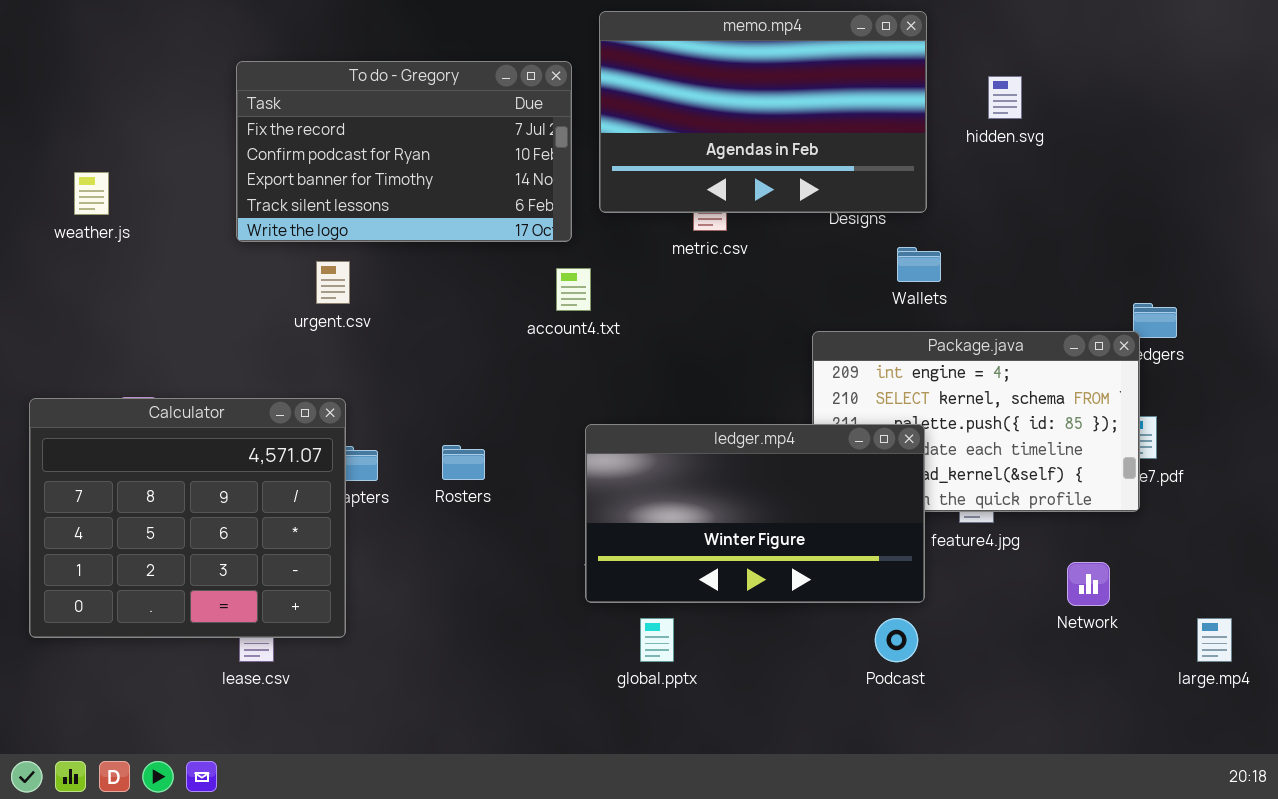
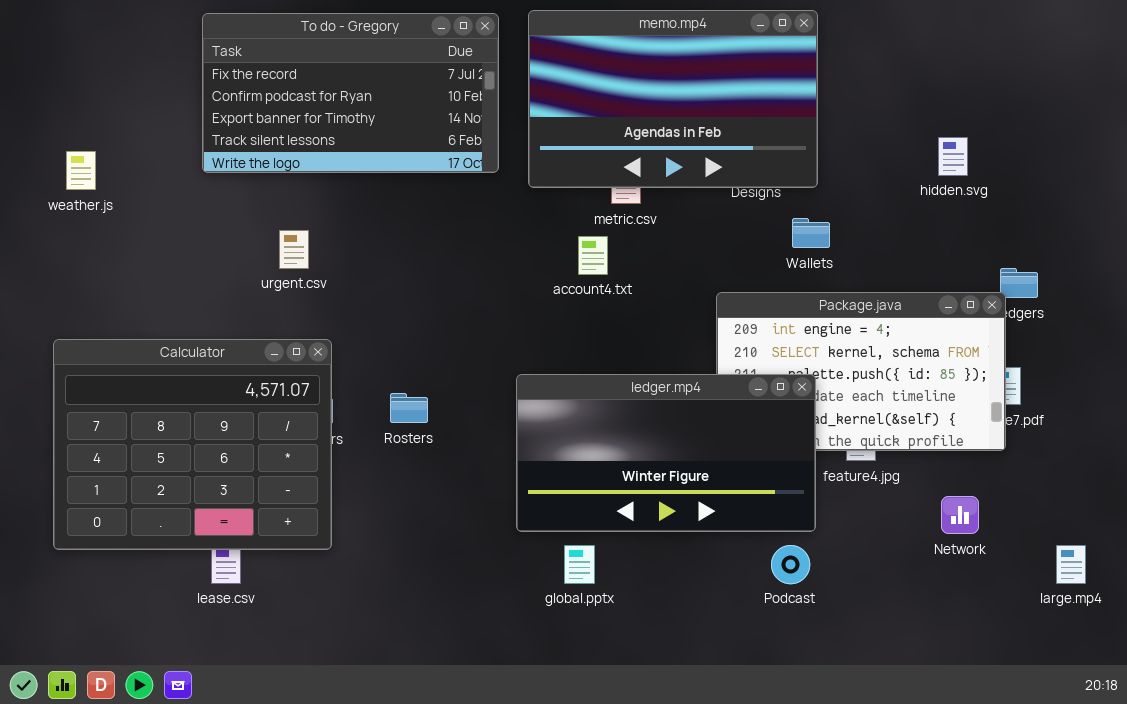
To do - Gregory: [236,61,572,242] -> [202,13,499,173], moved
hidden.svg: [988,76,1022,119] -> [938,137,968,176], moved
account4.txt: [556,268,591,311] -> [578,236,608,275], moved
Calculator: [29,398,346,638] -> [53,339,332,550], moved

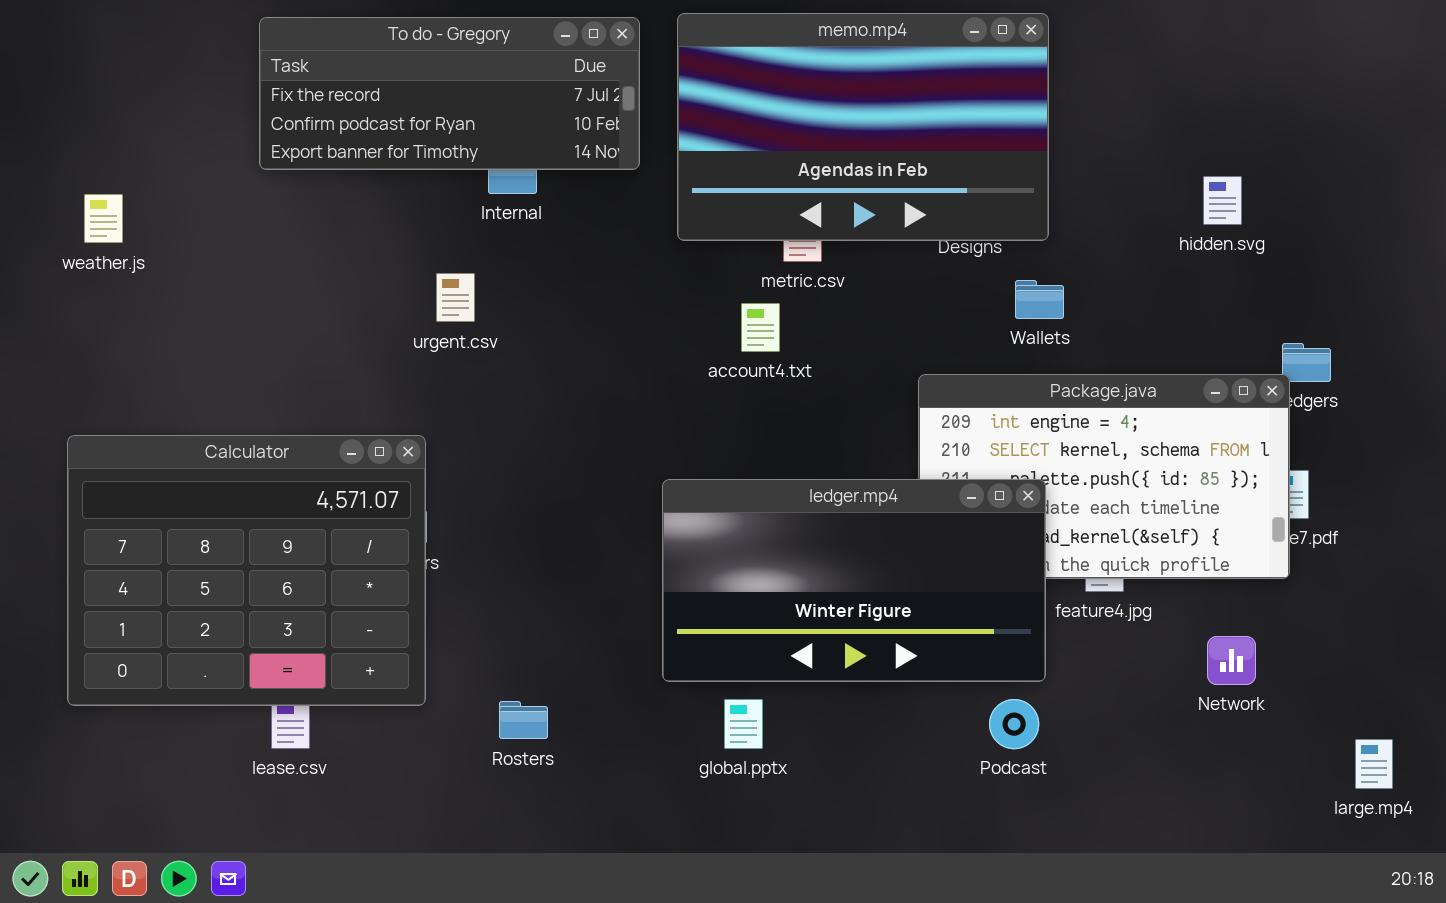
To do - Gregory: [202,13,499,173] -> [259,17,640,170], resized
urgent.csv: [279,230,309,269] -> [436,273,475,322], moved
Rosters: [390,393,428,423] -> [499,701,548,739], moved
large.mp4: [1056,545,1086,584] -> [1355,739,1393,789], moved

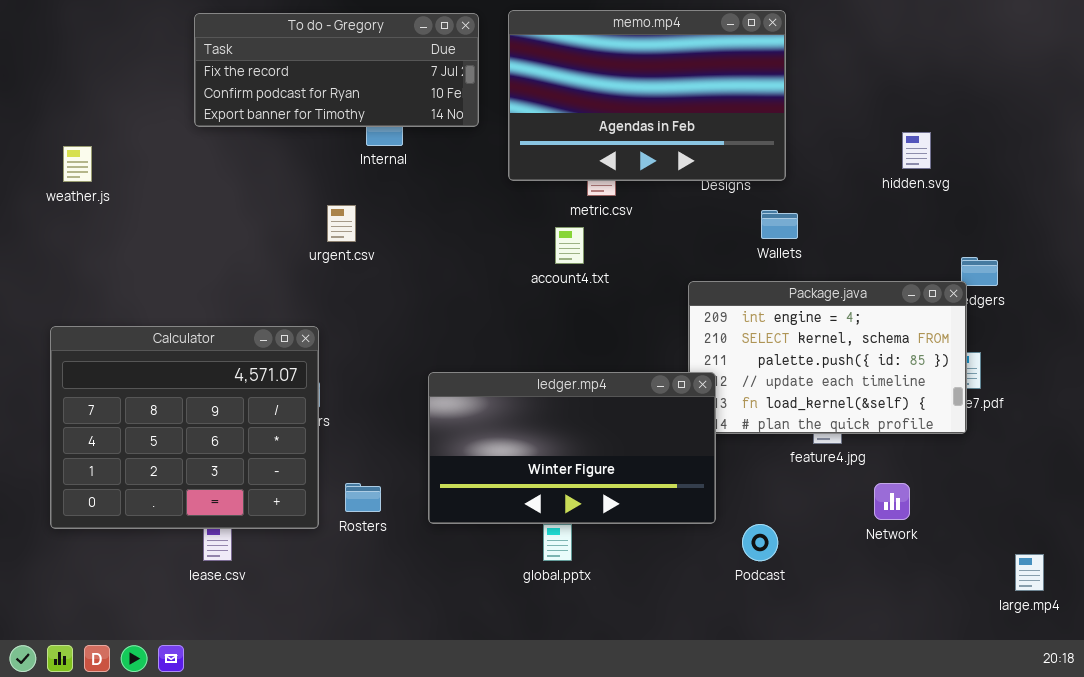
ledger.mp4: [662,479,1046,682] -> [428,372,716,524], moved
Network: [1207,636,1256,685] -> [874,483,910,520], moved
Rosters: [499,701,548,739] -> [345,483,381,512], moved

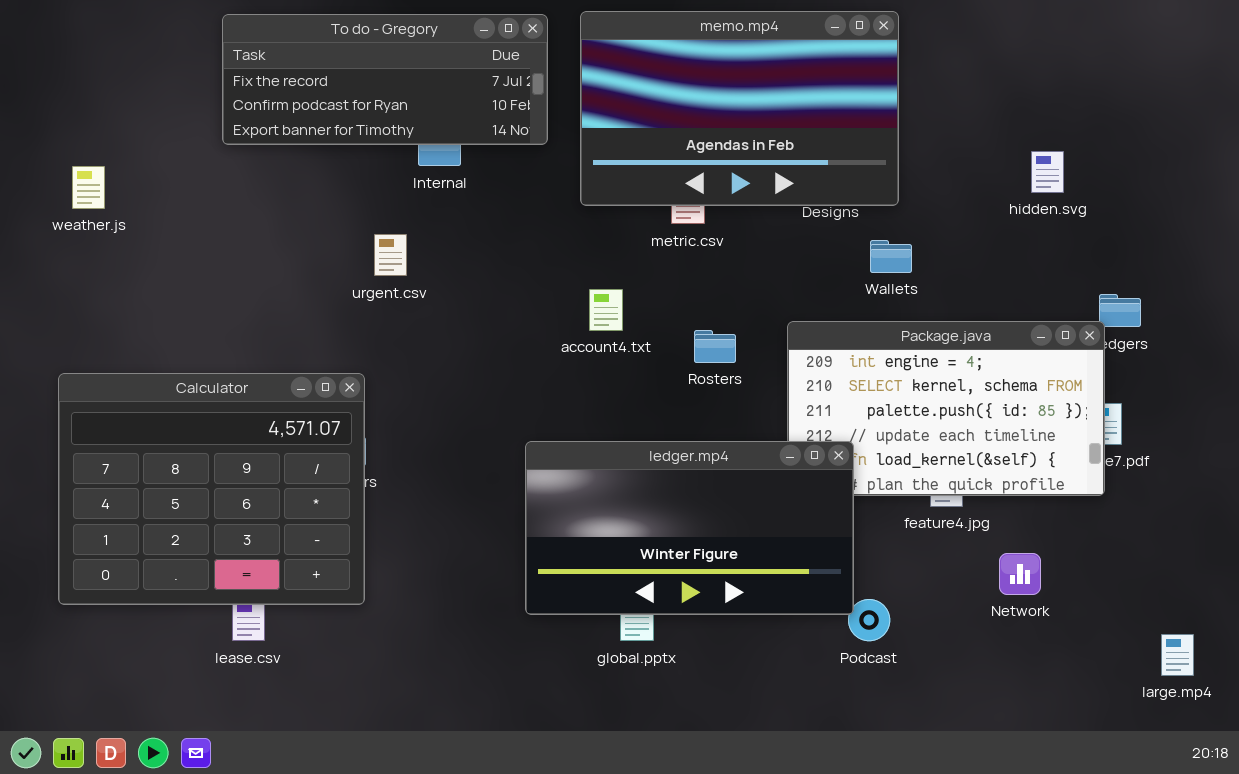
account4.txt: [555,227,584,264] -> [589,289,623,331], moved
ledger.mp4: [428,372,716,524] -> [525,441,854,615], moved
Rosters: [345,483,381,512] -> [694,330,736,363], moved

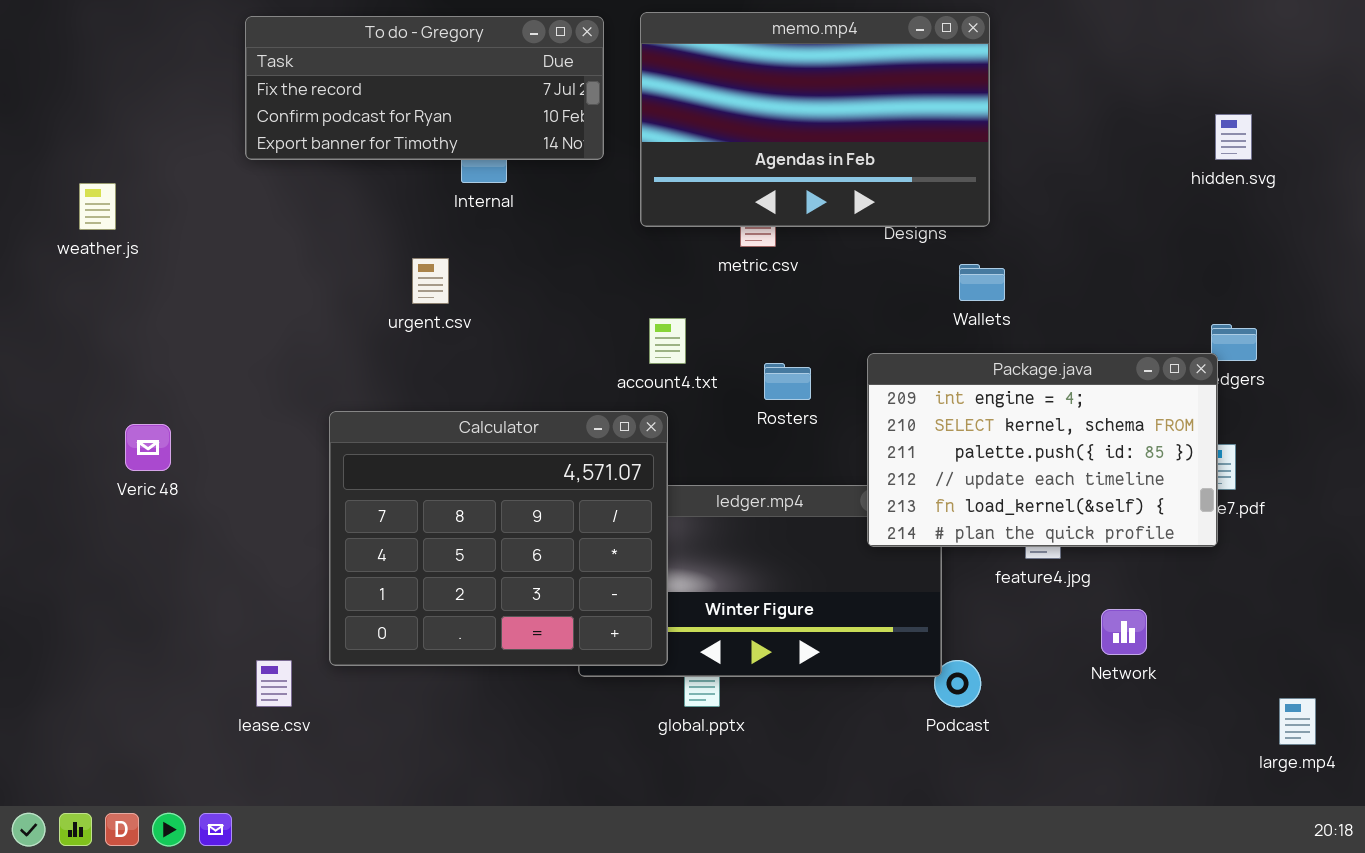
hidden.svg: [1031,151,1064,193] -> [1215,114,1252,160], moved
Package.java: [787,321,1105,496] -> [867,353,1218,547], raised
Calculator: [58,373,365,605] -> [329,411,668,666], moved

